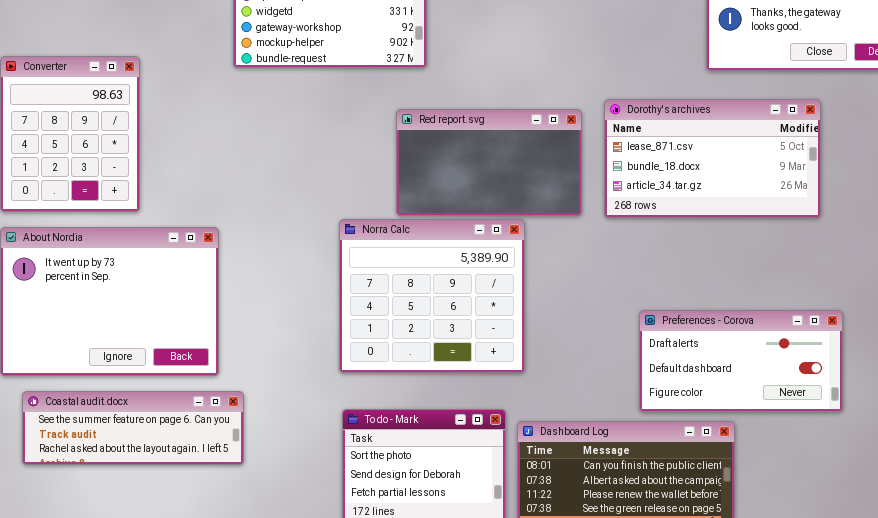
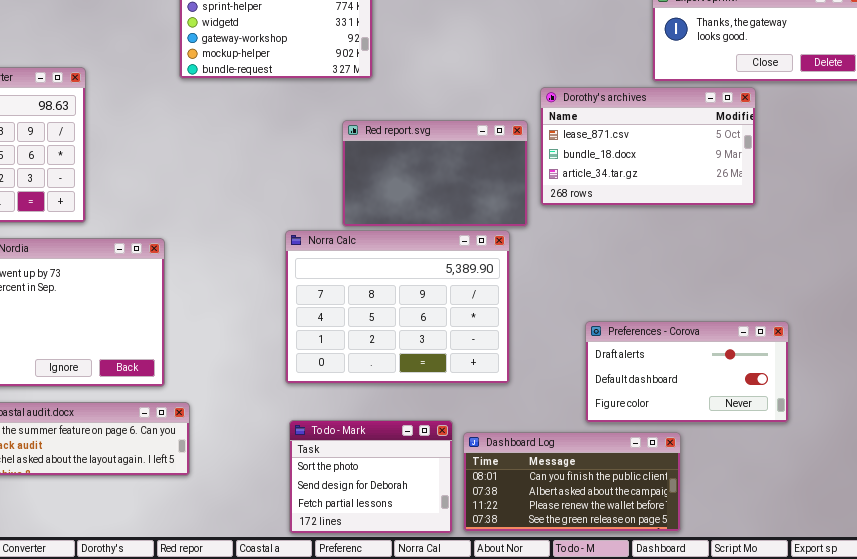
Dorothy's archives: [604,99,821,218] -> [540,87,756,206], moved
Norra Calc: [339,219,525,373] -> [285,230,510,384], resized

